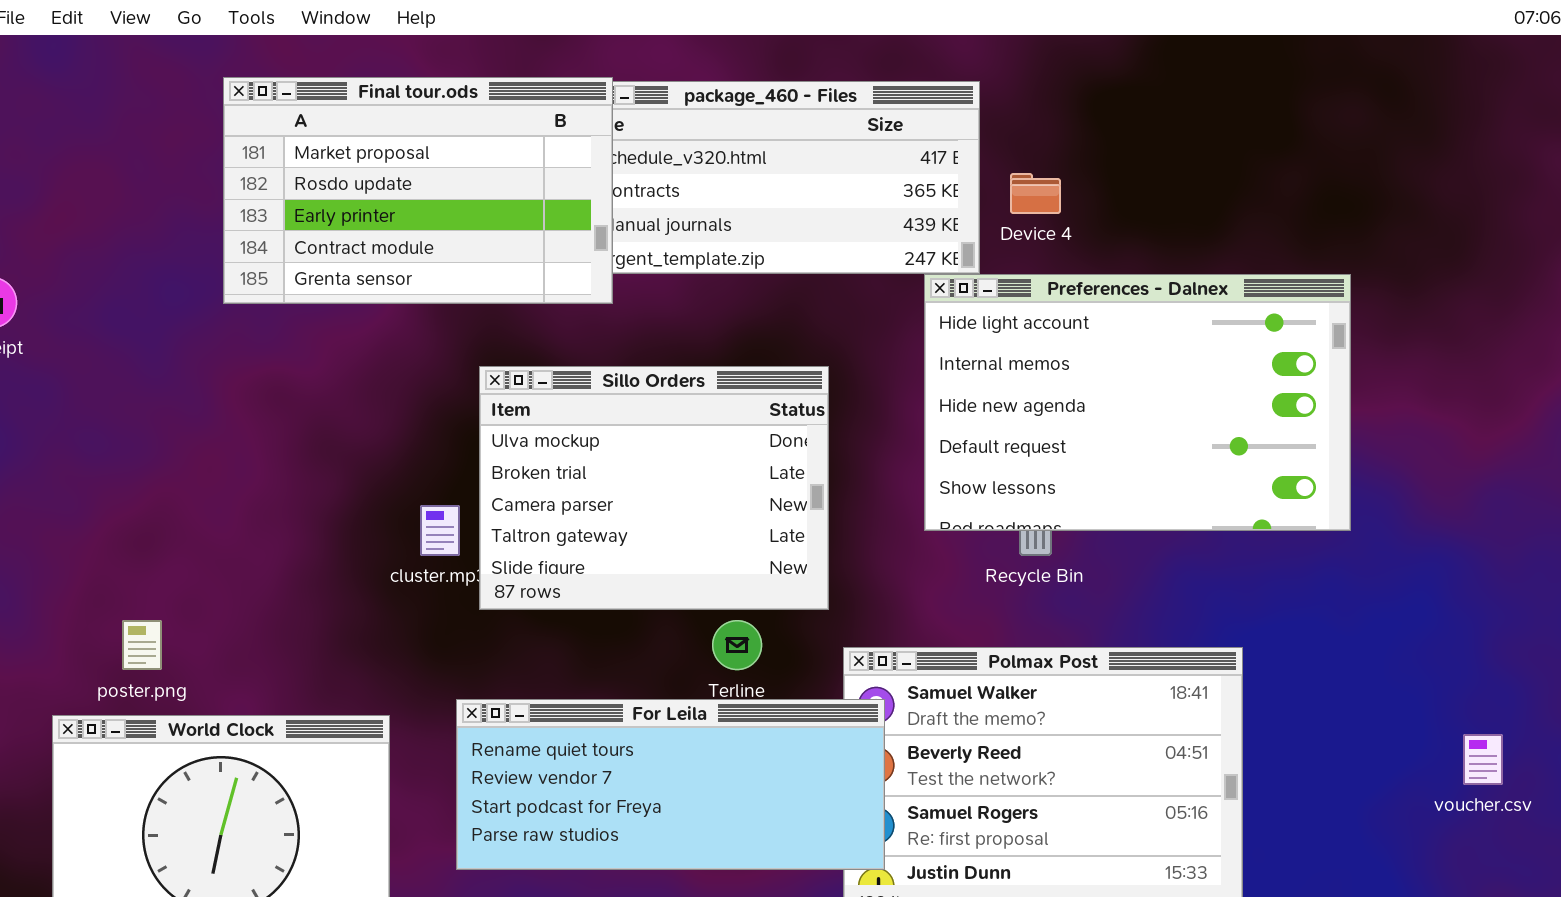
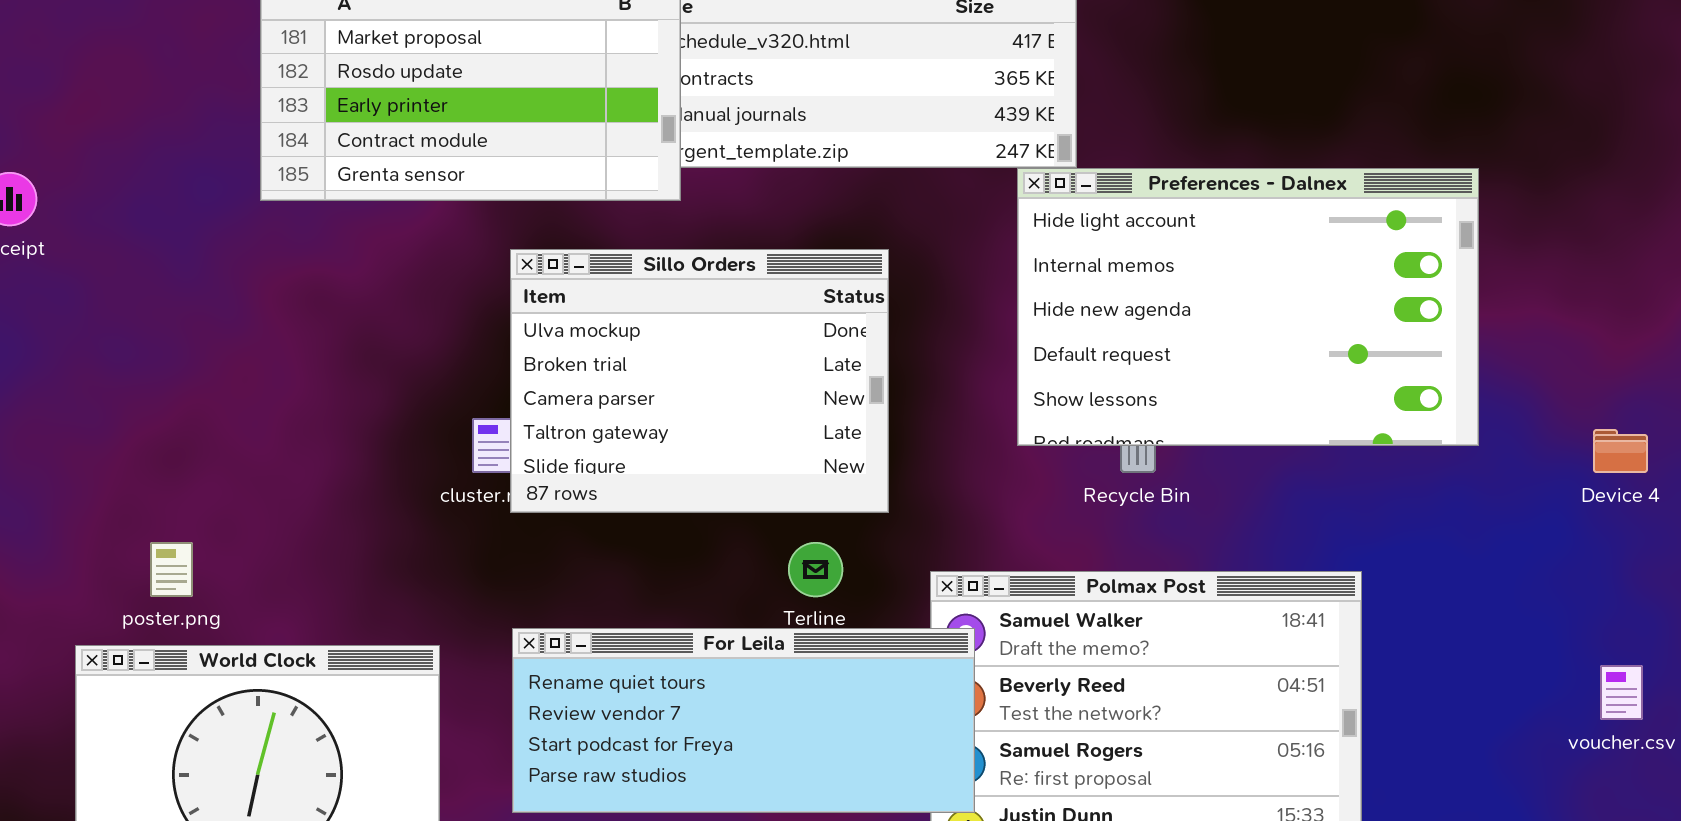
Device 4: [1010,173,1061,214] -> [1593,429,1648,473], moved
Sillo Orders: [479,366,829,610] -> [510,249,889,513], moved

